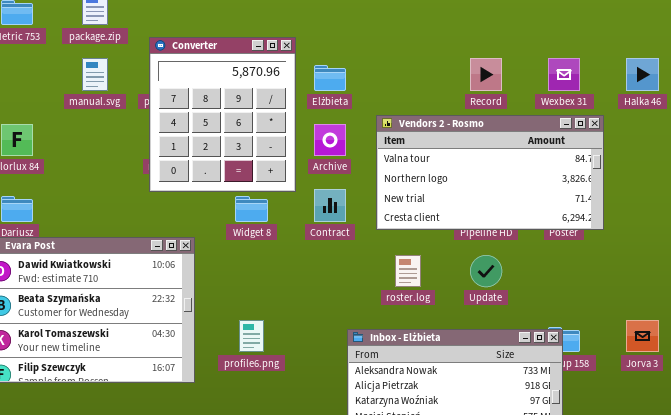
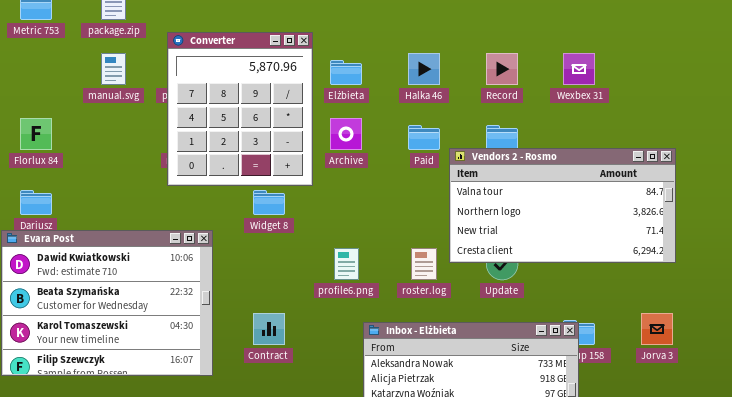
Halka 46: [626,58,659,91] -> [408,53,440,85], moved
Vendors 2 - Rosmo: [376,115,604,230] -> [449,148,676,263], moved
Contract: [314,189,346,222] -> [253,313,285,345], moved
profile6.png: [239,320,264,352] -> [334,248,359,280], moved

